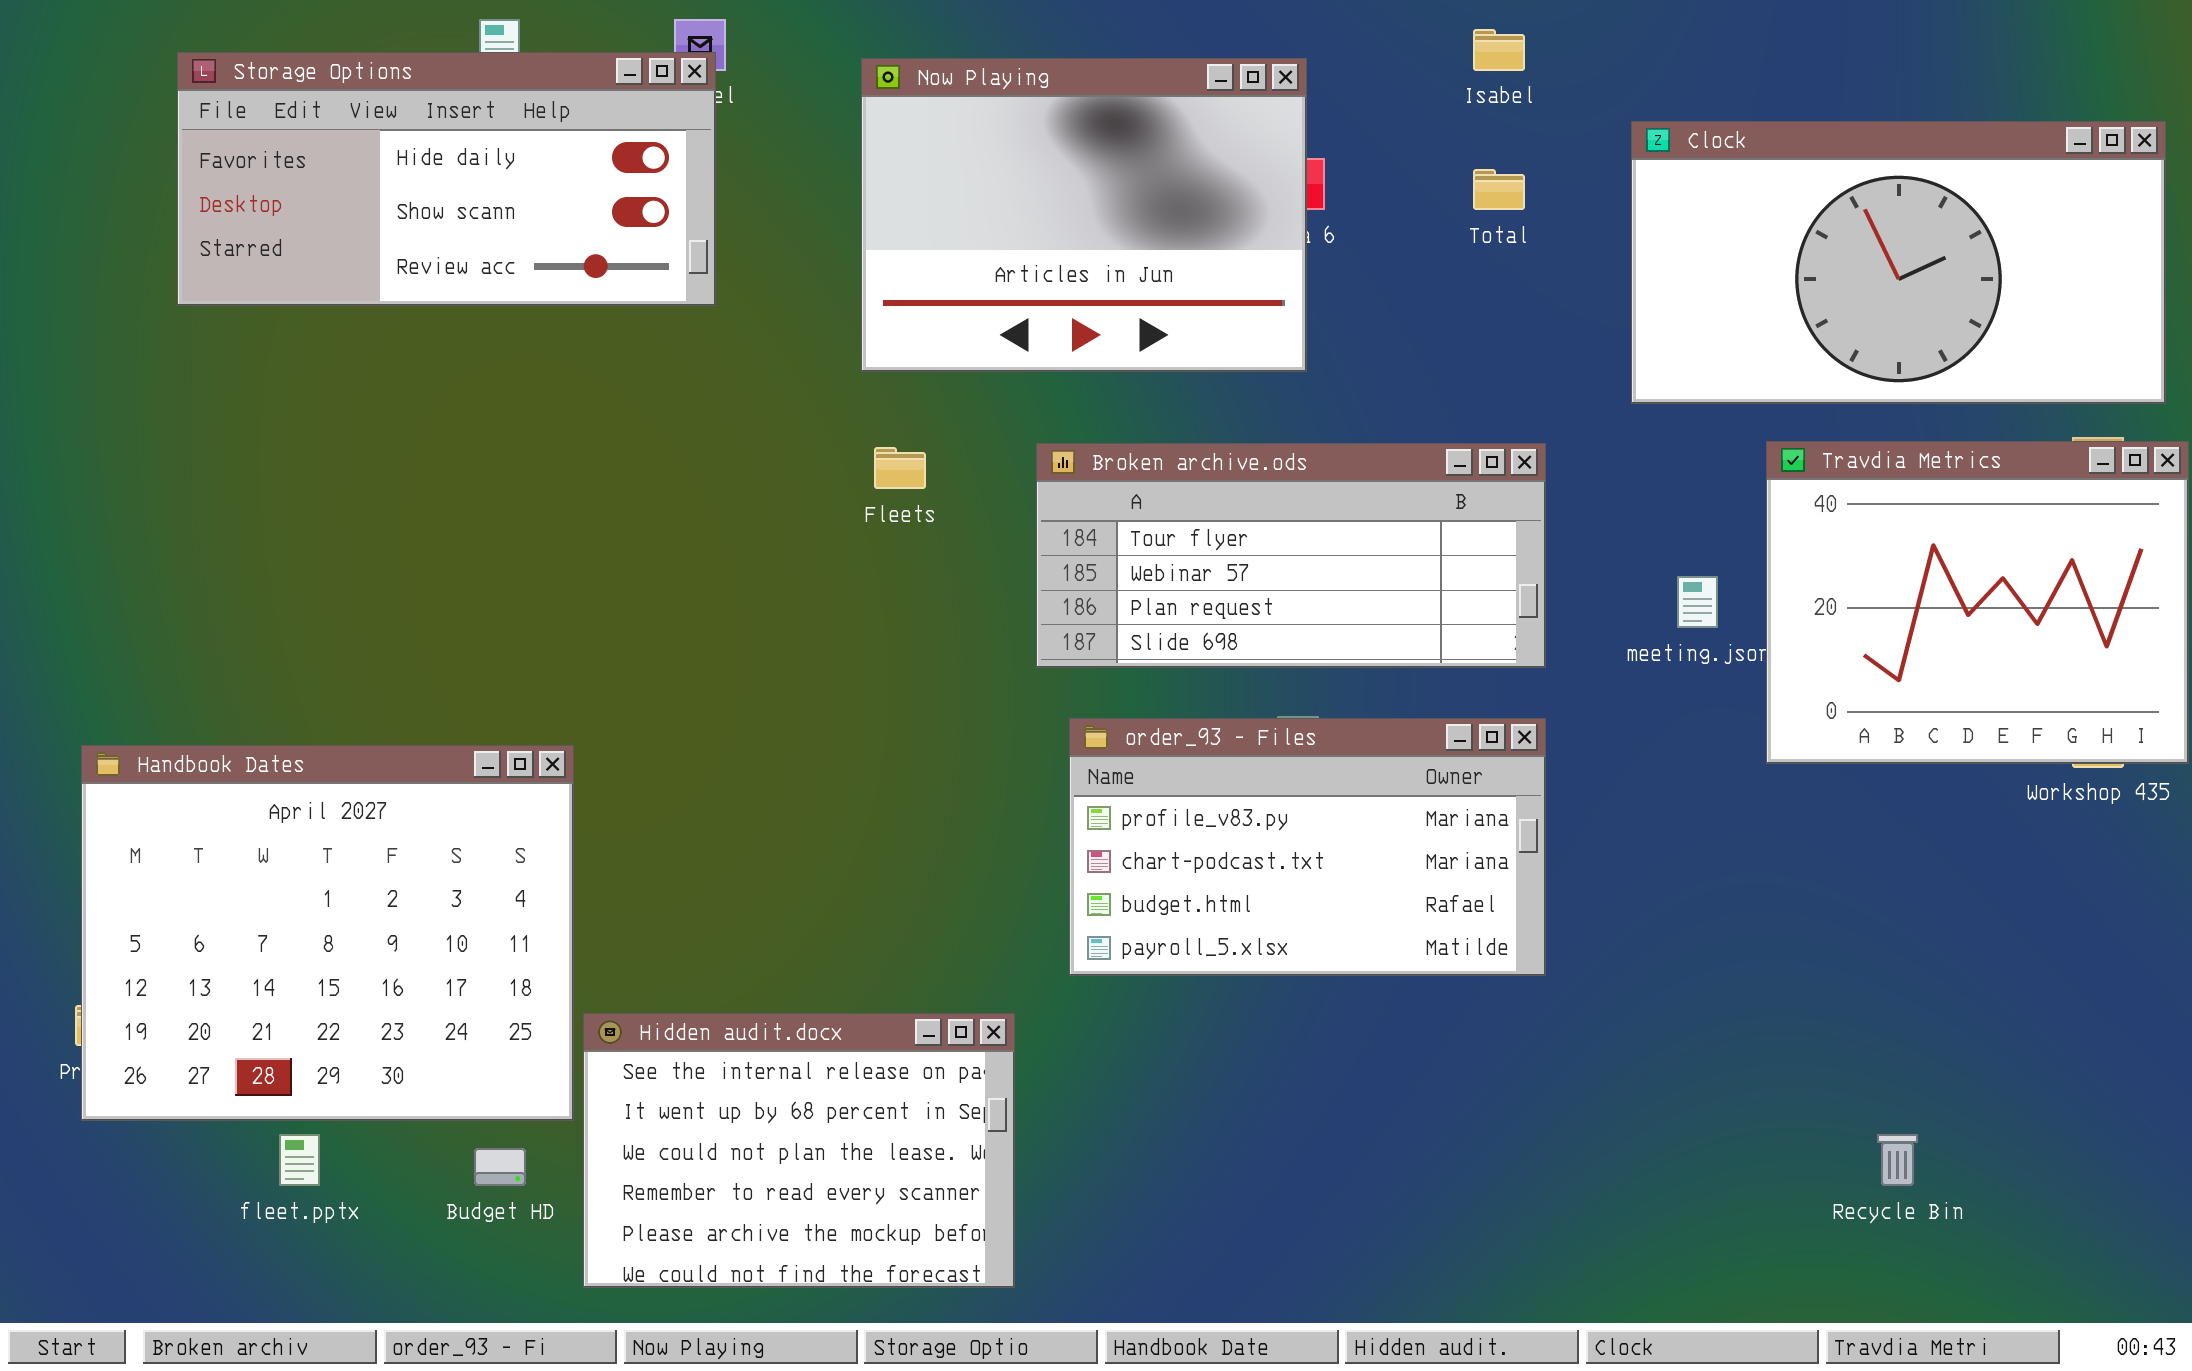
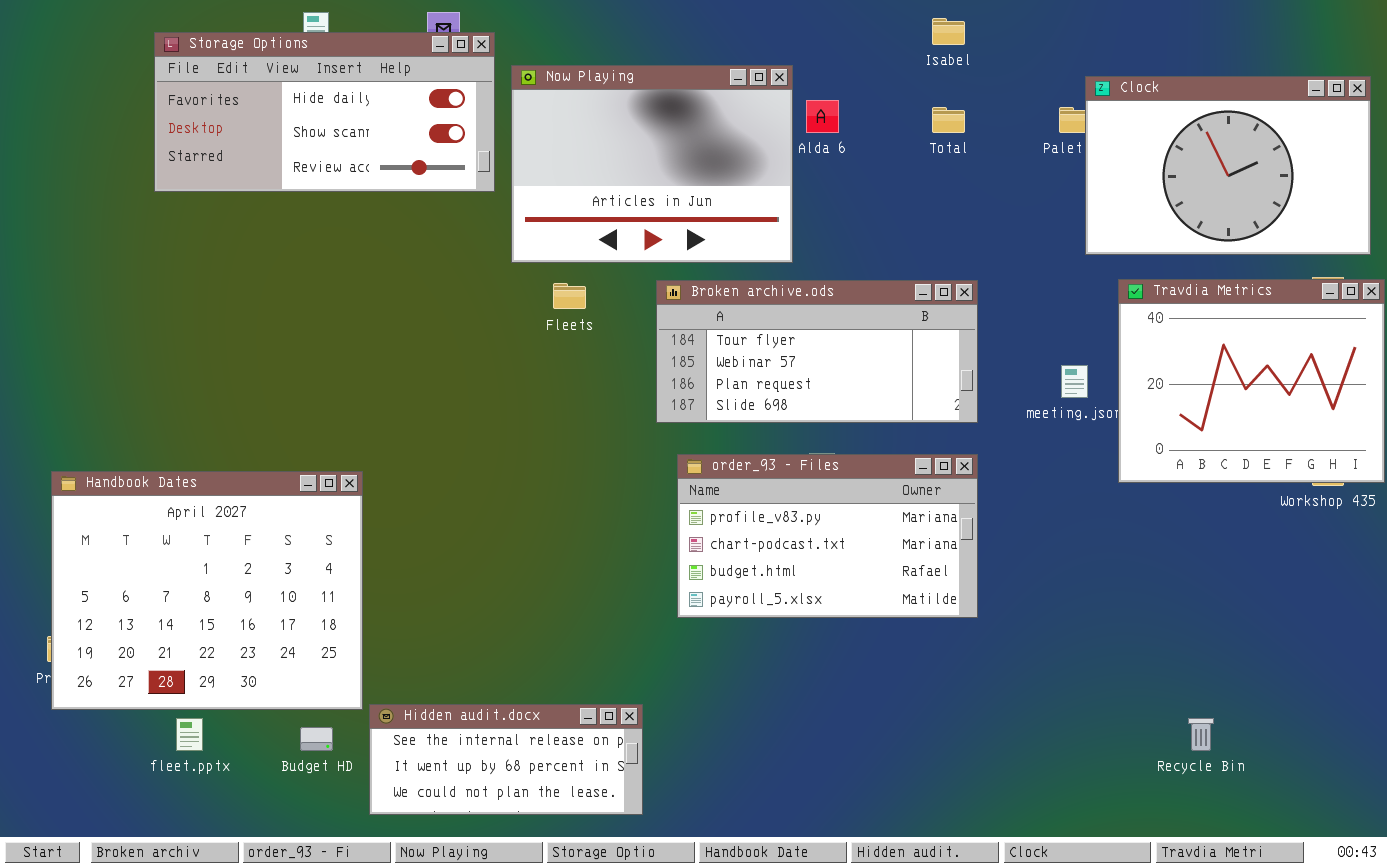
Storage Options: [177,52,716,306] -> [154,32,495,192], moved
Now Playing: [861,58,1307,372] -> [511,65,793,263], moved
Clock: [1631,121,2166,404] -> [1085,76,1371,255], resized
Hidden audit.docx: [583,1013,1015,1288] -> [369,704,643,815], resized

